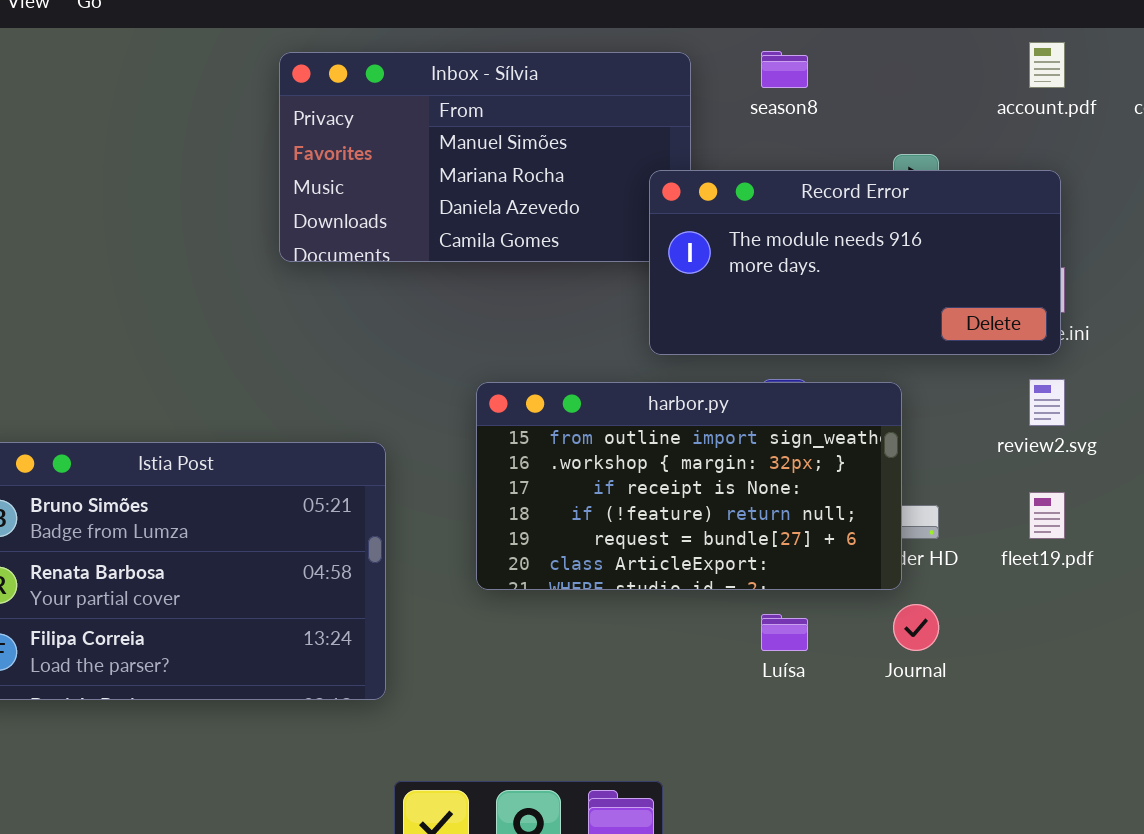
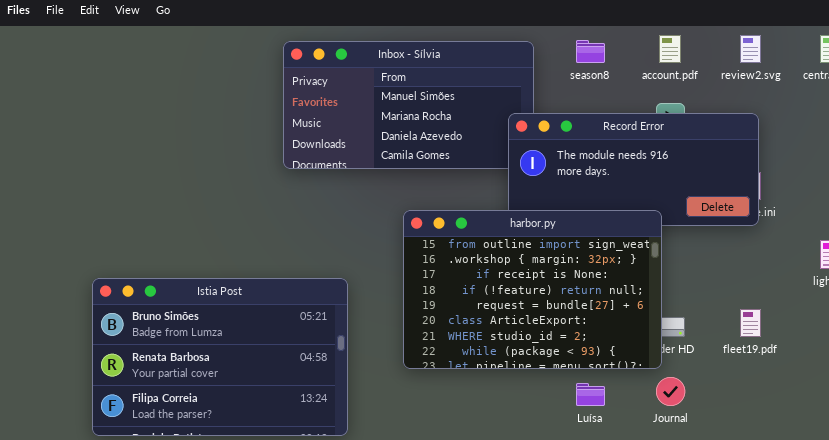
account.pdf: [1029,42,1065,88] -> [659,35,681,63], moved
review2.svg: [1029,379,1065,426] -> [740,35,761,63], moved
harbor.py: [476,382,902,590] -> [403,210,662,369], resized

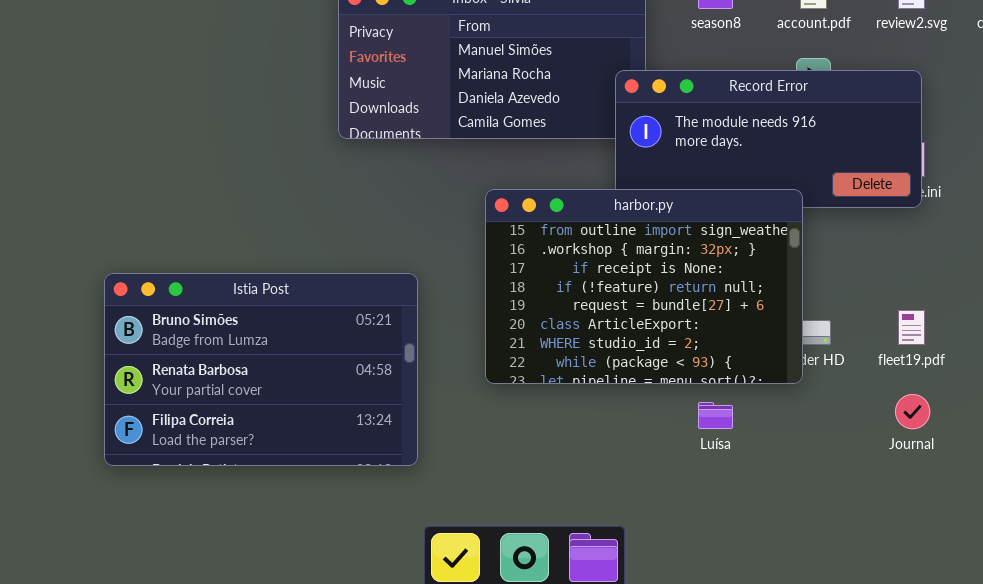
Journal: [656,377,685,406] -> [895,394,930,429], moved

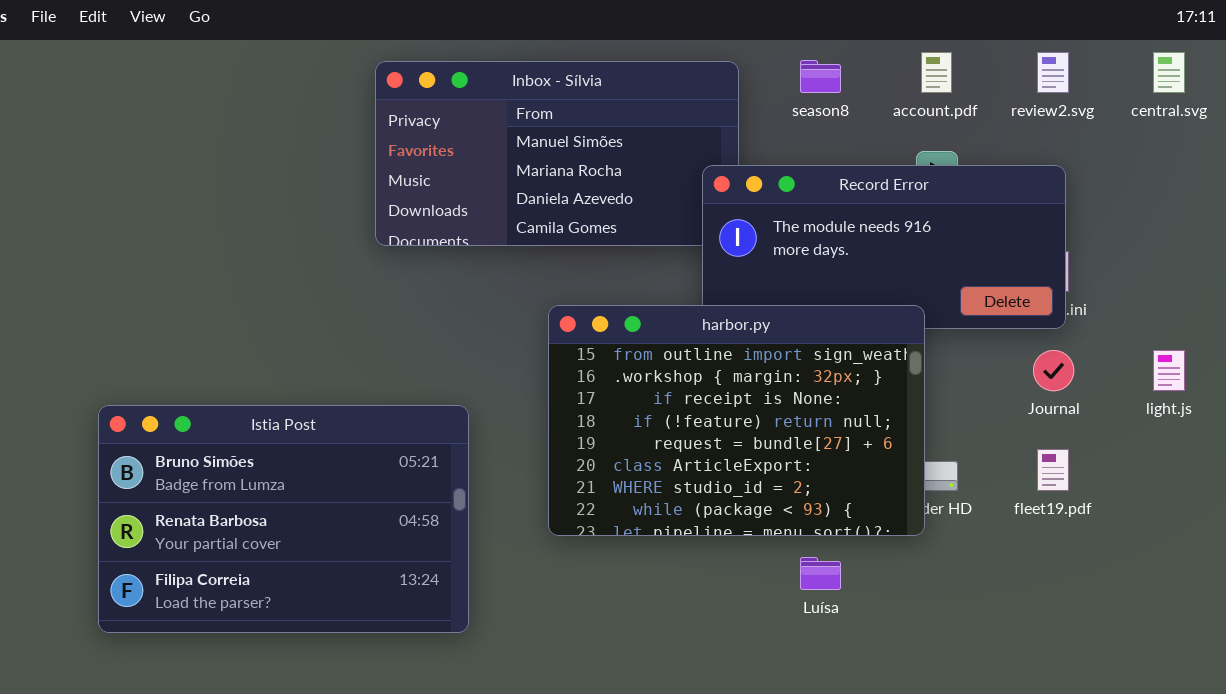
Journal: [895,394,930,429] -> [1033,350,1074,391], moved

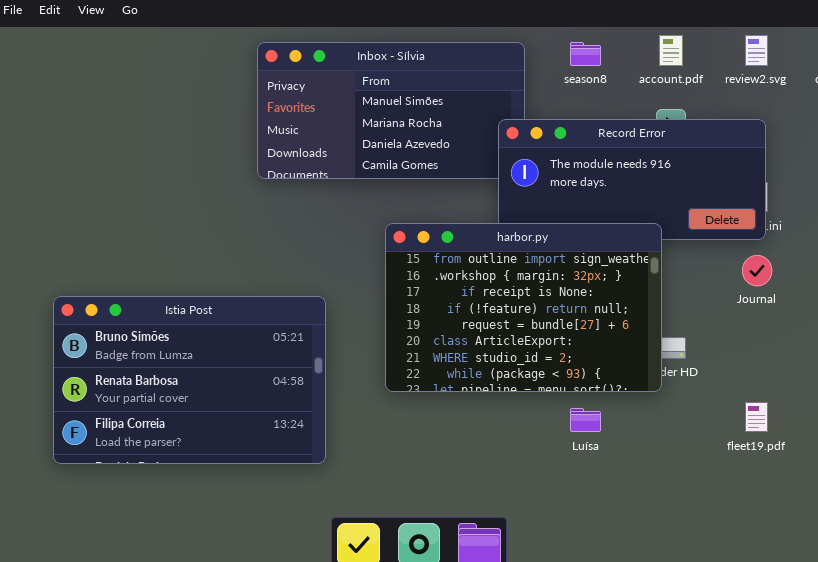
fleet19.pdf: [1037,449,1069,491] -> [745,402,768,432], moved

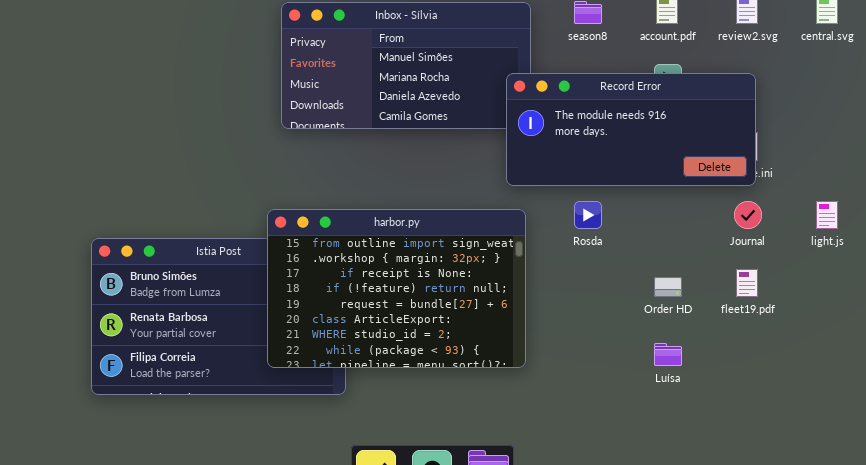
harbor.py: [385,223,662,392] -> [267,209,526,368], moved
fleet19.pdf: [745,402,768,432] -> [736,269,758,297], moved
Luísa: [570,408,601,432] -> [654,343,682,366], moved

